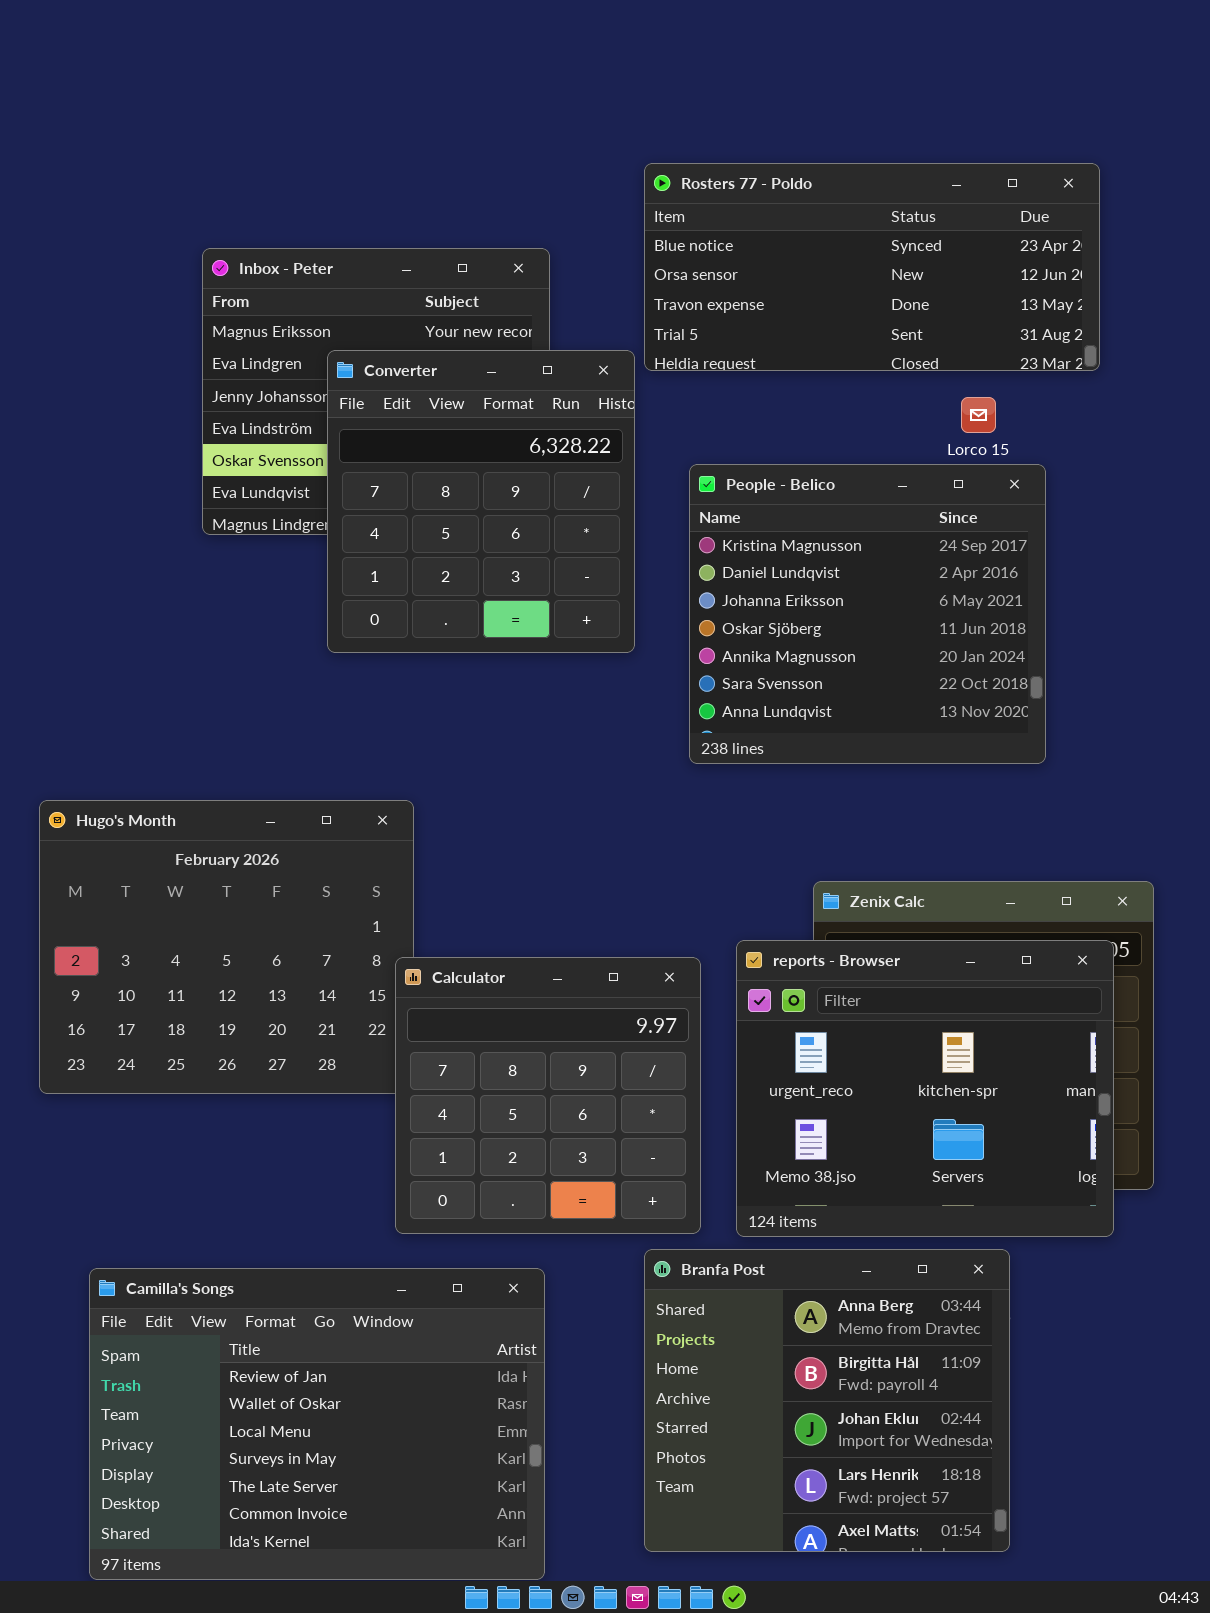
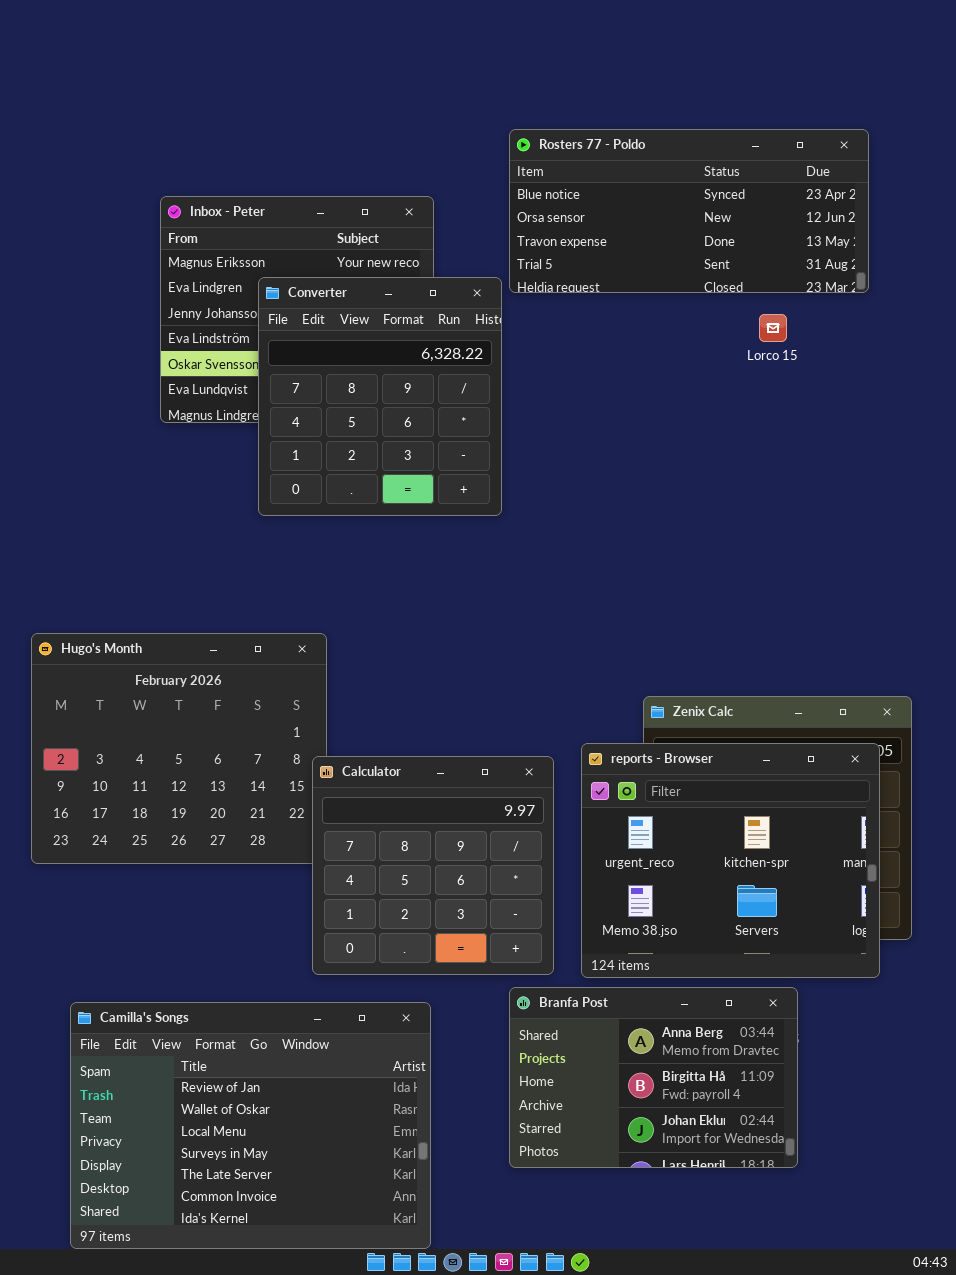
People - Belico: [689,464,1046,764] -> none, closed
Branfa Post: [644,1249,1010,1552] -> [509,987,798,1168], resized

